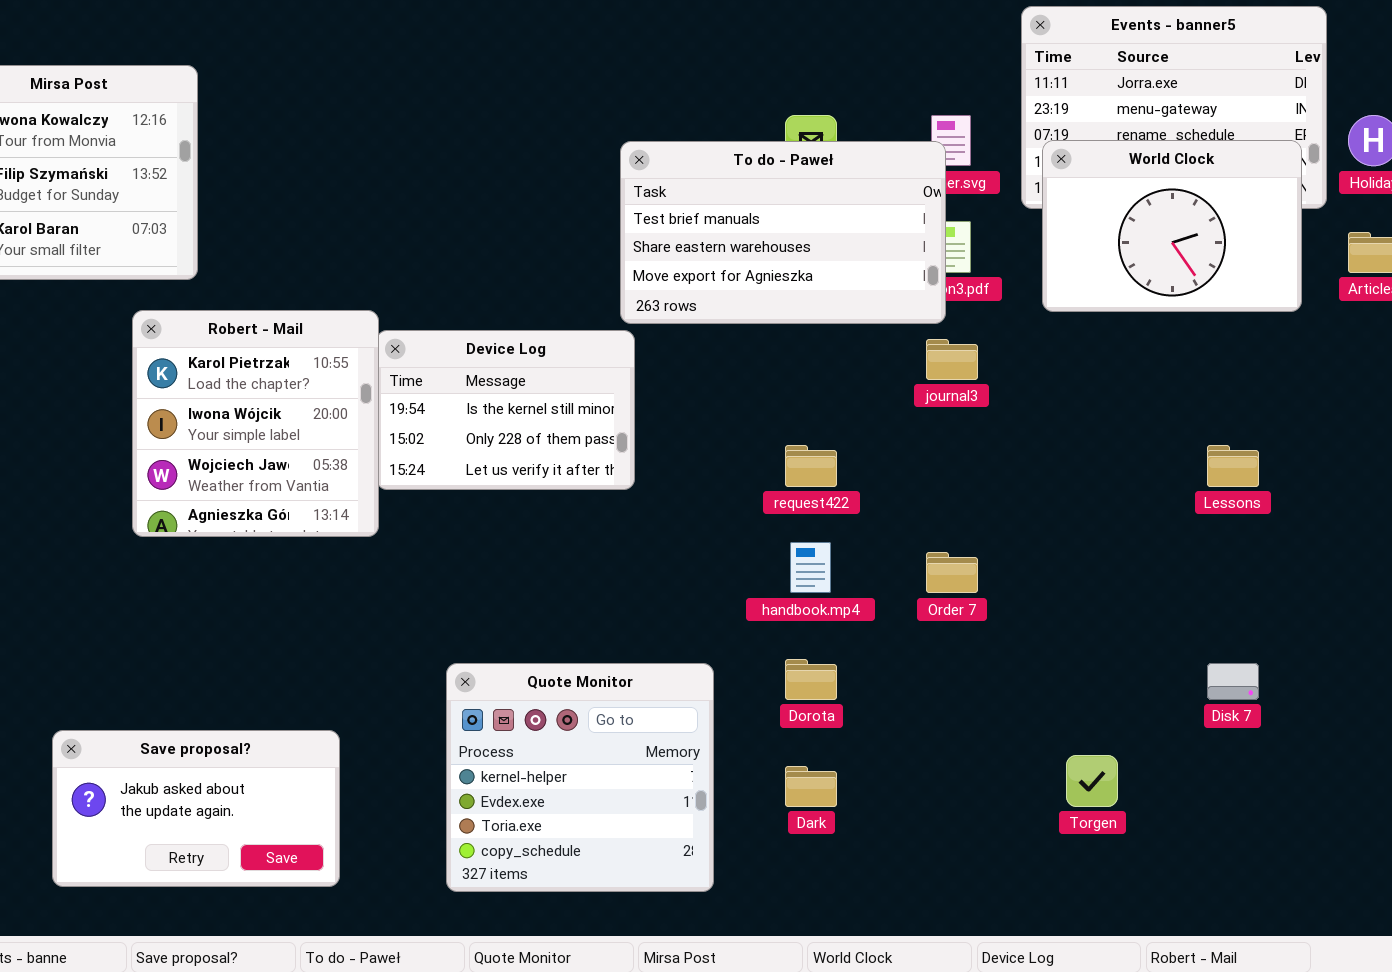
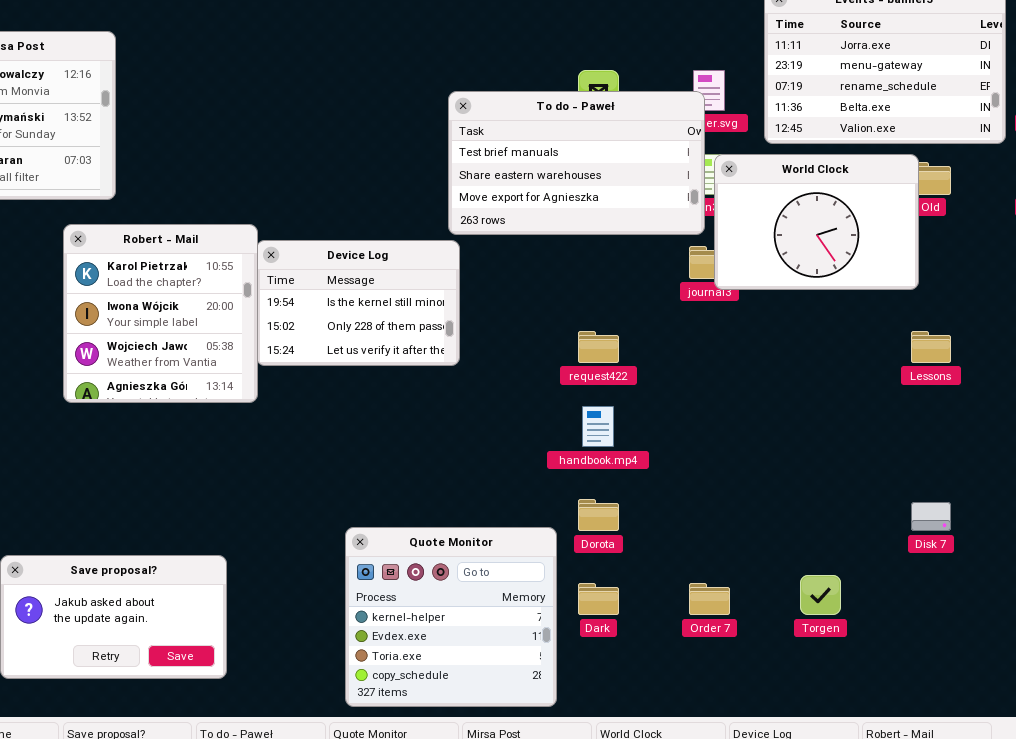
World Clock: [1042,140,1302,312] -> [714,154,919,290], moved
Order 7: [926,552,978,593] -> [689,583,730,615], moved
Quote Monitor: [446,663,714,892] -> [345,527,557,707], moved

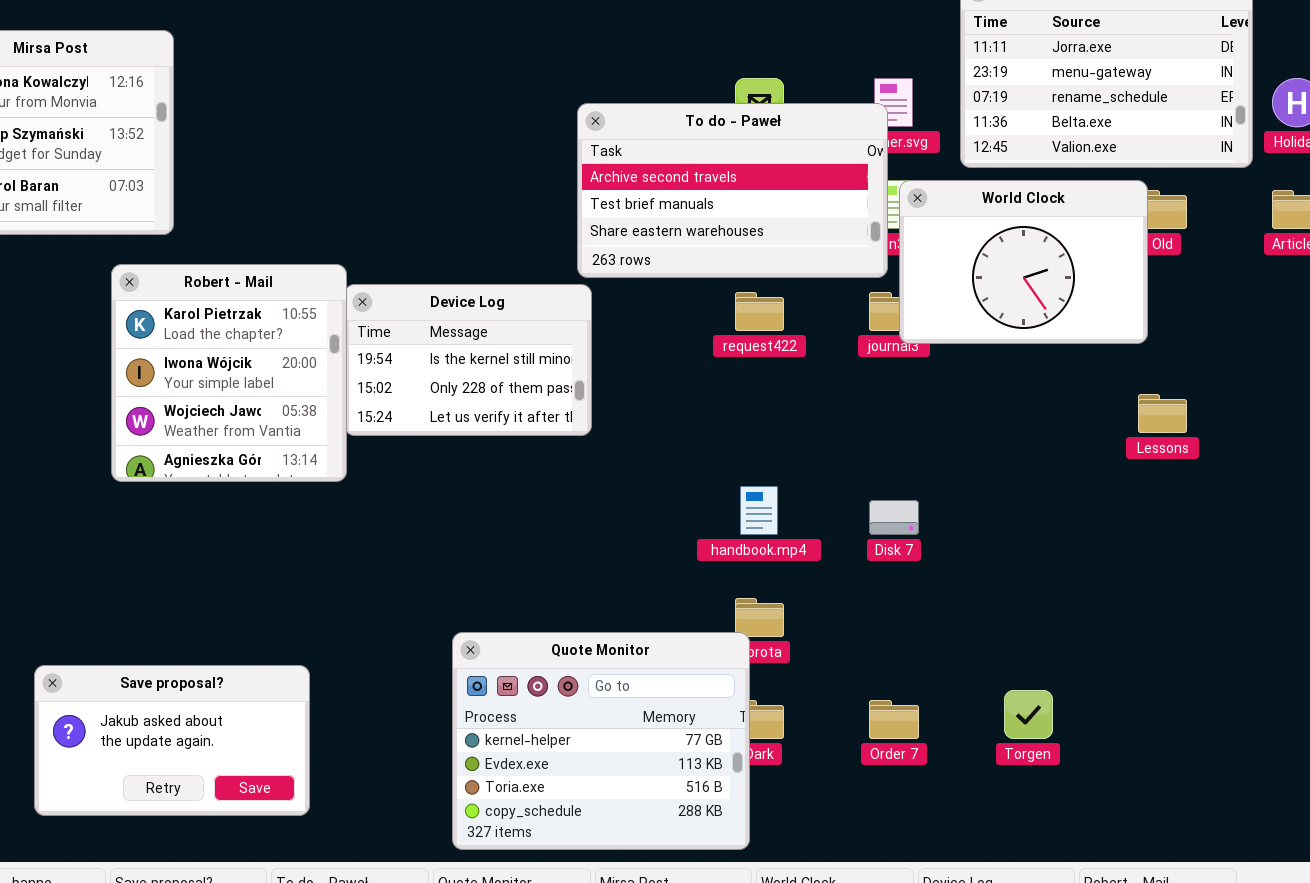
To do - Paweł: [448,91,705,235] -> [577,103,888,278], scrolled up 1 row
request422: [578,331,619,363] -> [735,292,784,331], moved
Disk 7: [911,502,951,531] -> [869,500,919,535], moved
Quote Monitor: [345,527,557,707] -> [452,632,750,850], resized

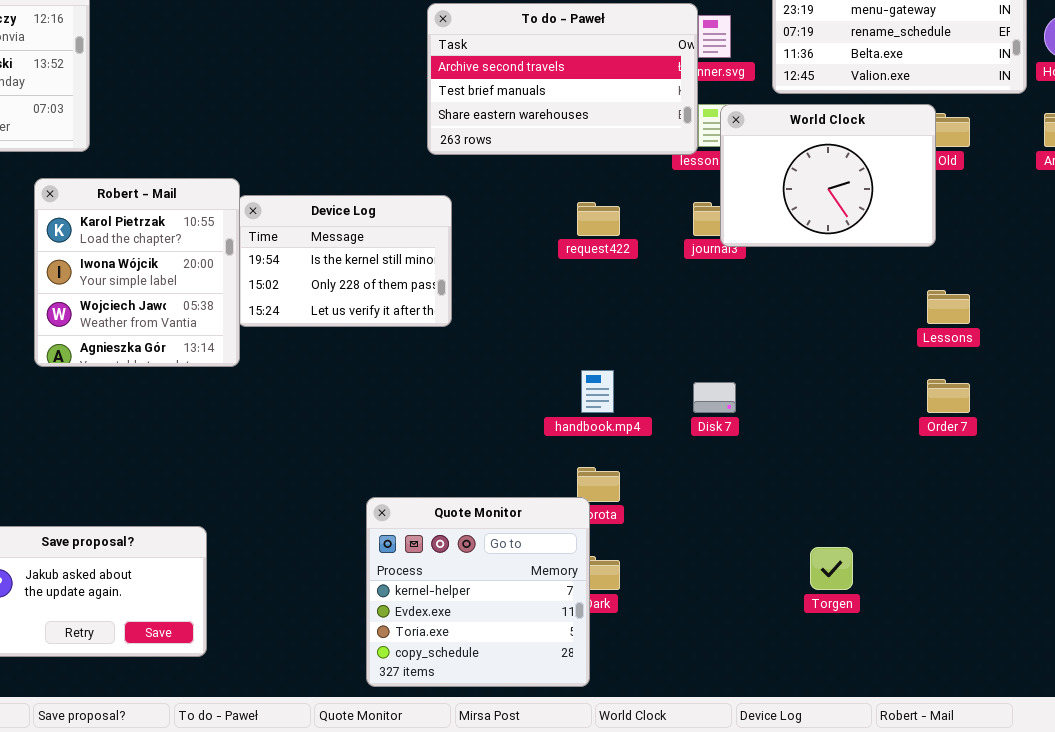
To do - Paweł: [577,103,888,278] -> [427,3,698,155], moved
Quote Monitor: [452,632,750,850] -> [366,497,590,687], resized
Order 7: [869,700,919,739] -> [927,379,970,413], moved

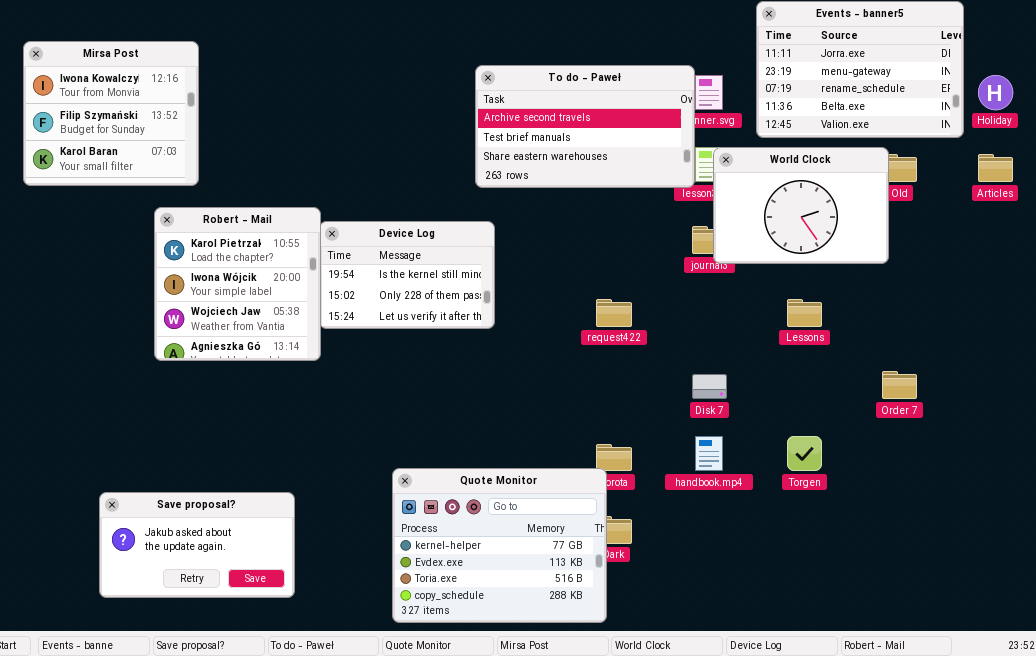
request422: [577,202,620,236] -> [596,299,632,327], moved
Lessons: [927,290,970,324] -> [787,299,822,327], moved
handbook.mp4: [581,370,614,413] -> [695,436,723,471], moved
Quote Monitor: [366,497,590,687] -> [392,468,607,623], resized
Torgen: [810,547,853,590] -> [787,436,822,471], moved

